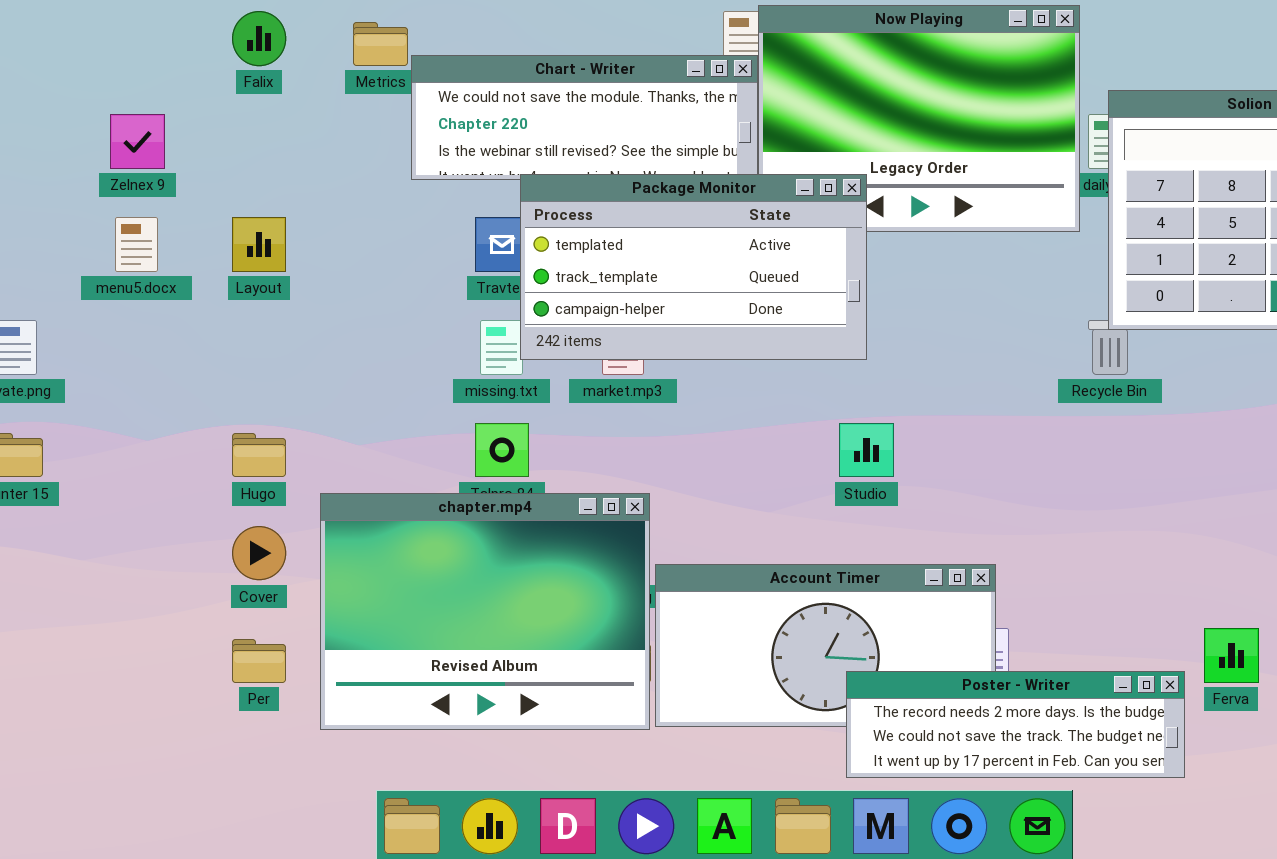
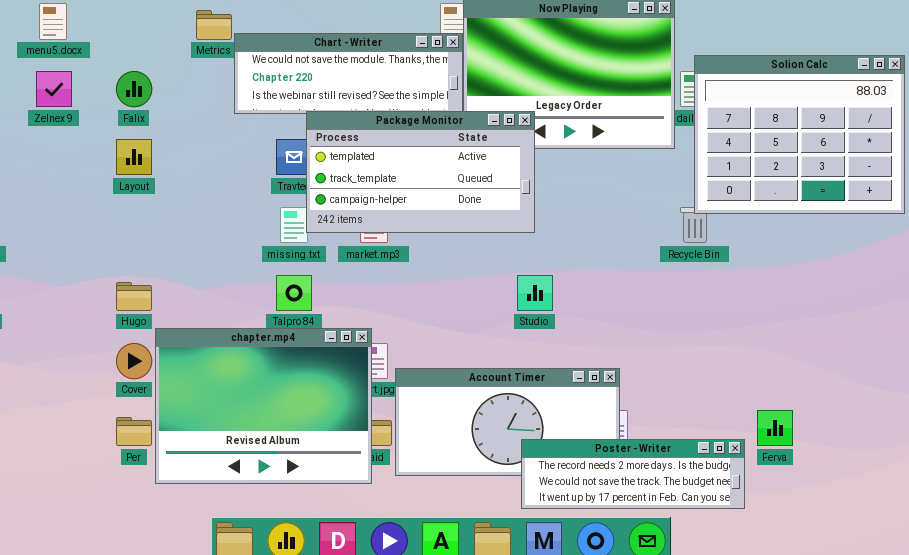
Falix: [232,11,286,66] -> [116,71,152,107], moved
menu5.docx: [115,217,158,272] -> [39,3,67,40], moved
chapter.mp4: [320,493,650,730] -> [155,328,372,484], moved

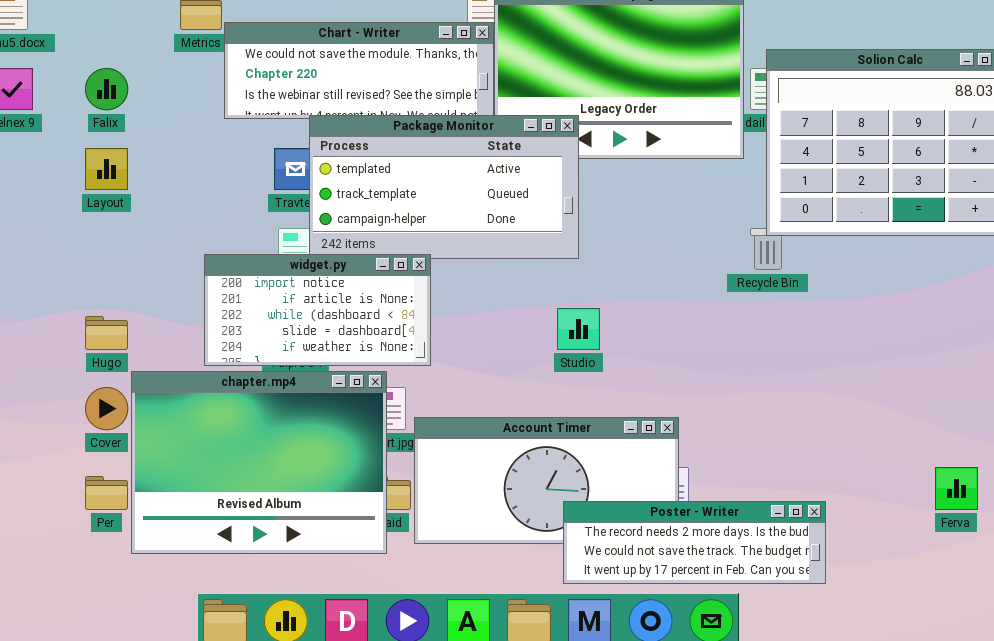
widget.py: none -> [204,254,431,366], opened
Ferva: [757,410,793,446] -> [935,467,978,510], moved

